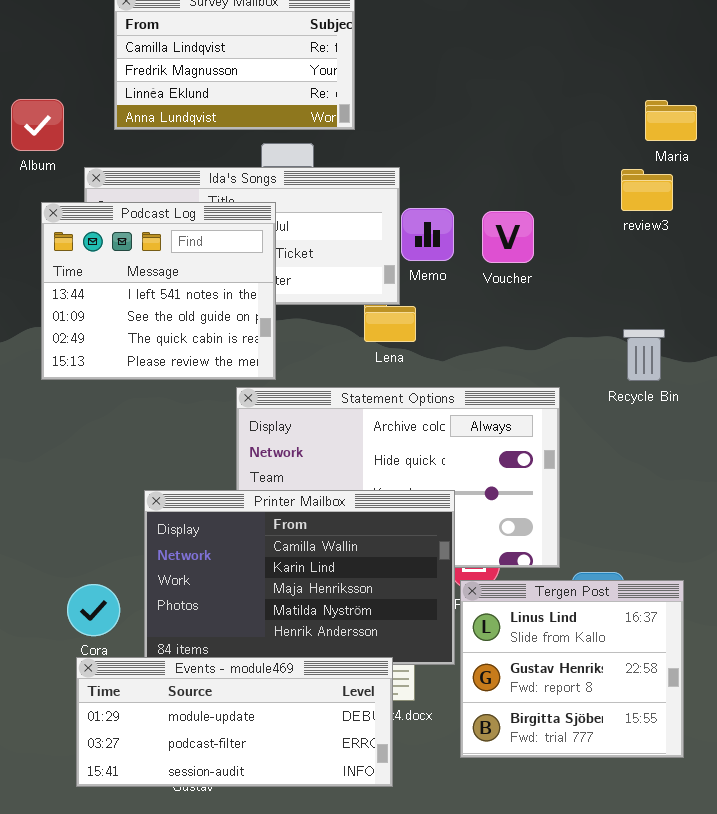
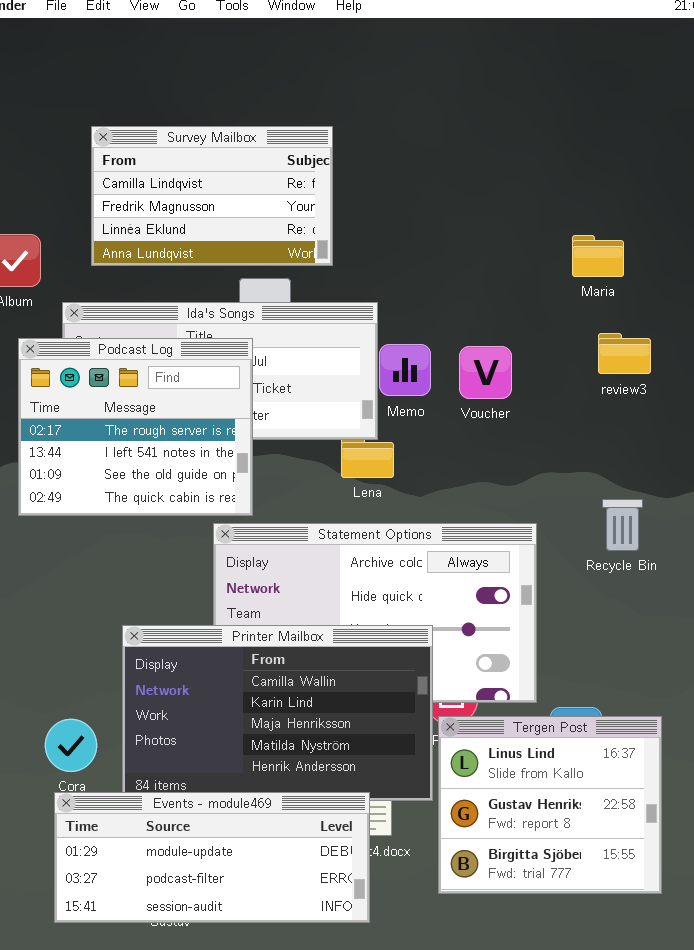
Maria: [645,100,697,141] -> [572,235,624,277], moved
review3: [621,169,673,211] -> [598,333,651,374], moved
Podcast Log: [41,202,276,380] -> [18,338,253,516], scrolled up 1 row
Recycle Bin: [623,329,665,381] -> [602,499,643,551], moved

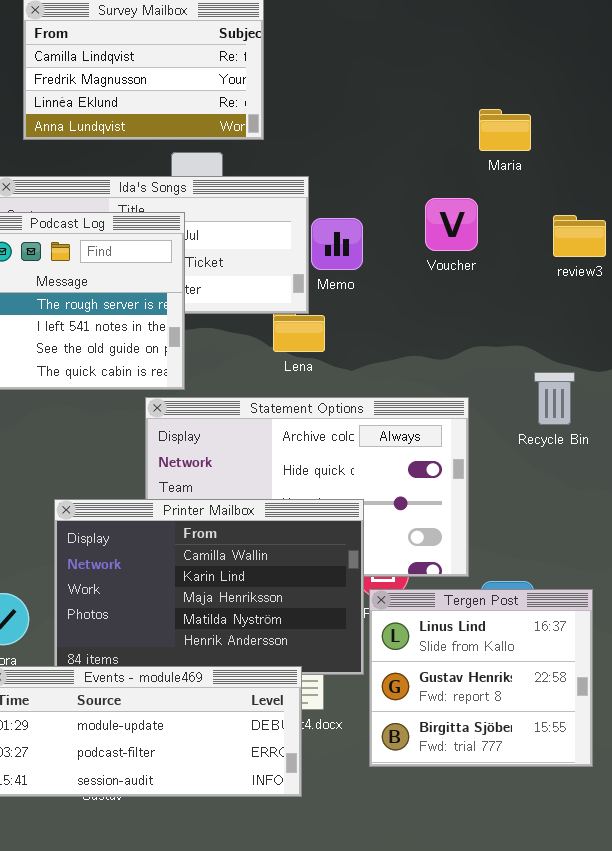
Maria: [572,235,624,277] -> [479,109,531,151], moved
review3: [598,333,651,374] -> [553,215,606,257], moved
Voucher: [459,346,512,399] -> [425,198,478,251], moved

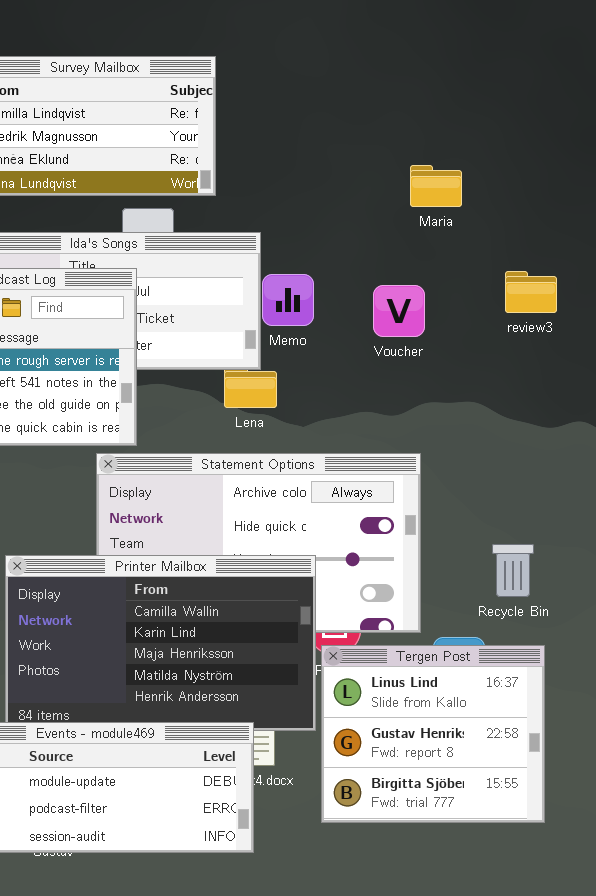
Maria: [479,109,531,151] -> [410,165,462,207], moved
Voucher: [425,198,478,251] -> [373,285,425,337], moved
Recycle Bin: [534,372,575,425] -> [492,544,534,597], moved

